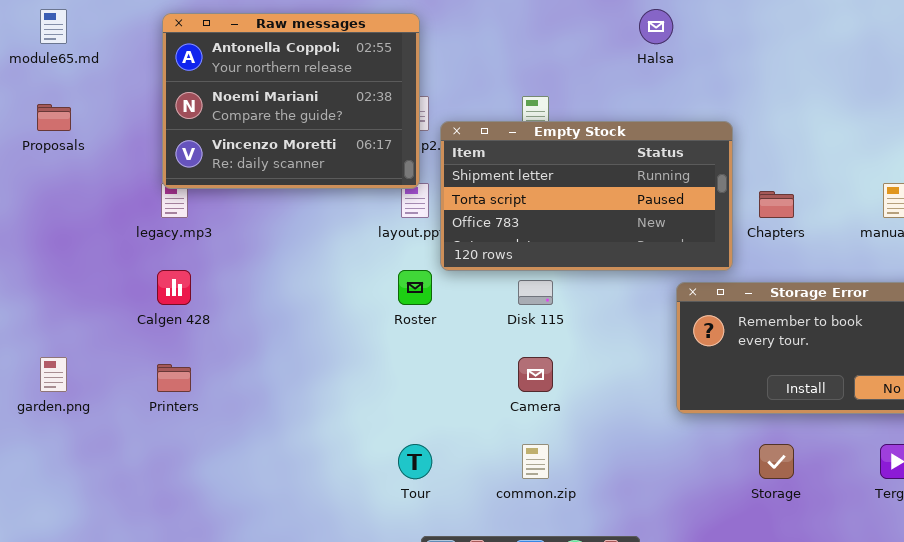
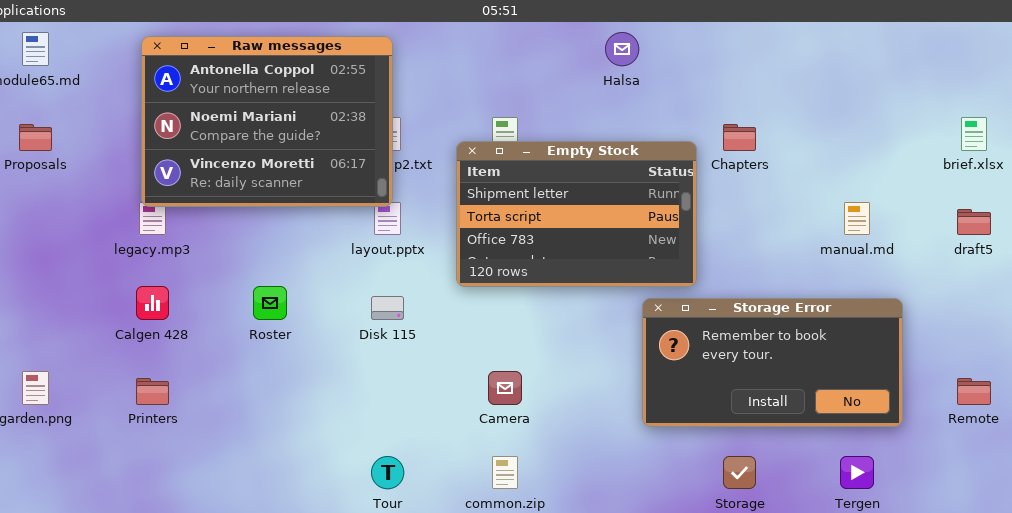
Empty Stock: [440,121,733,271] -> [456,141,697,287], resized
Chapters: [759,191,794,218] -> [723,124,756,151], moved
Roster: [398,270,432,305] -> [253,286,287,320], moved
Disk 115: [518,280,553,305] -> [371,296,404,320], moved

